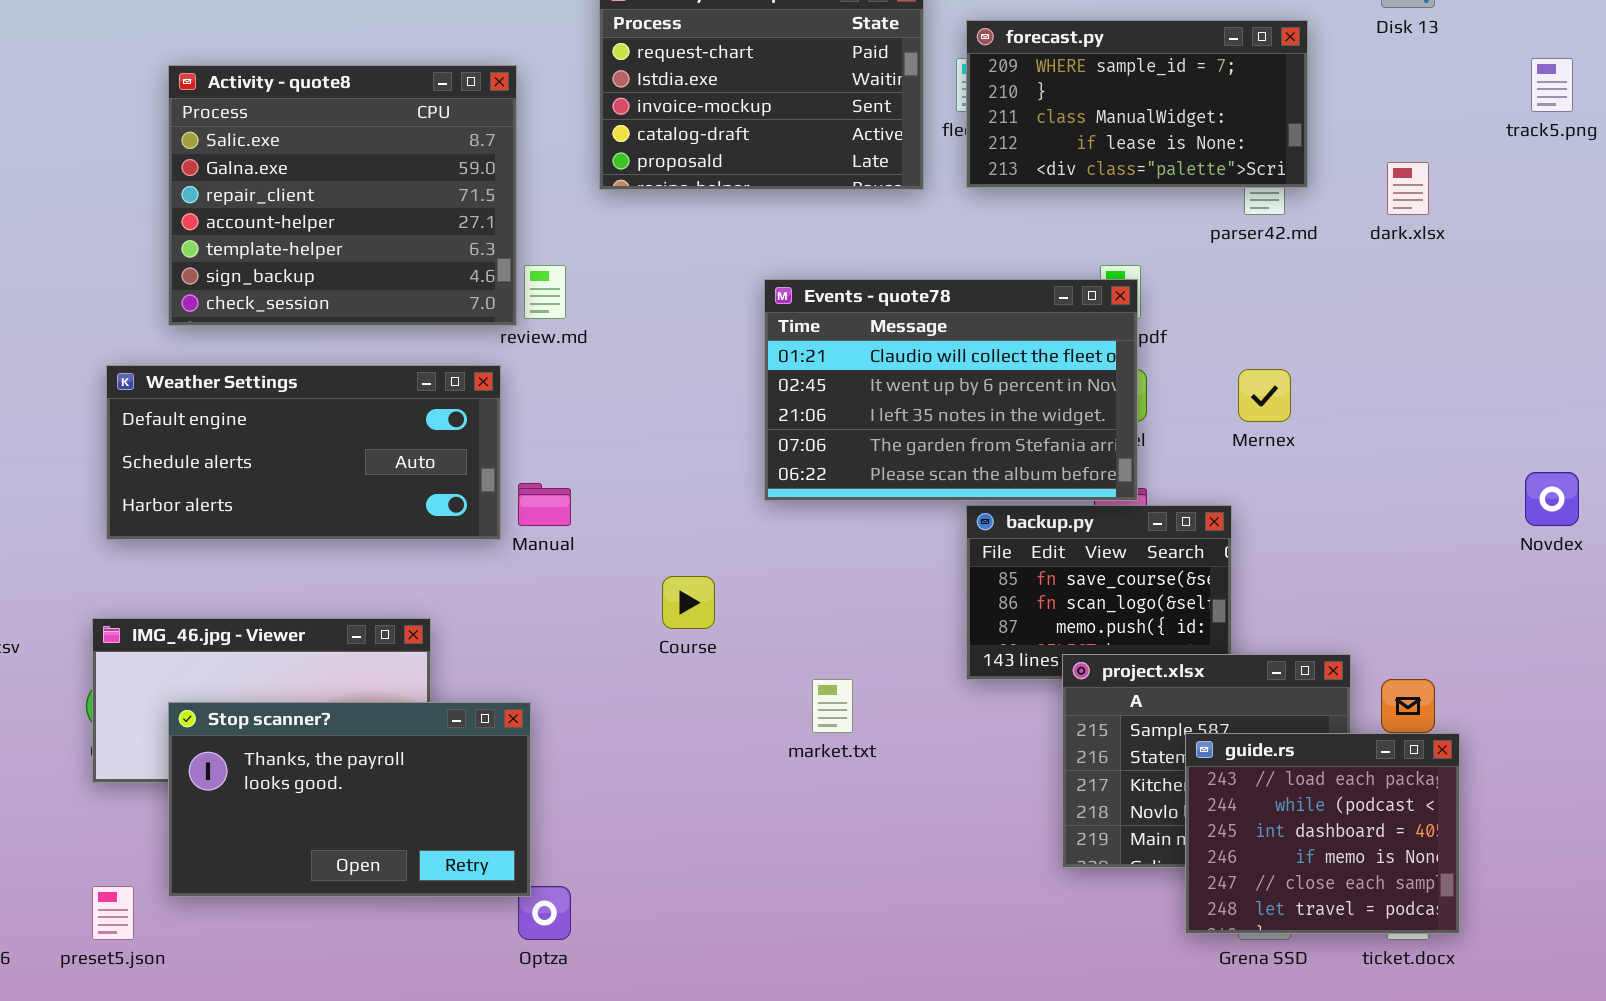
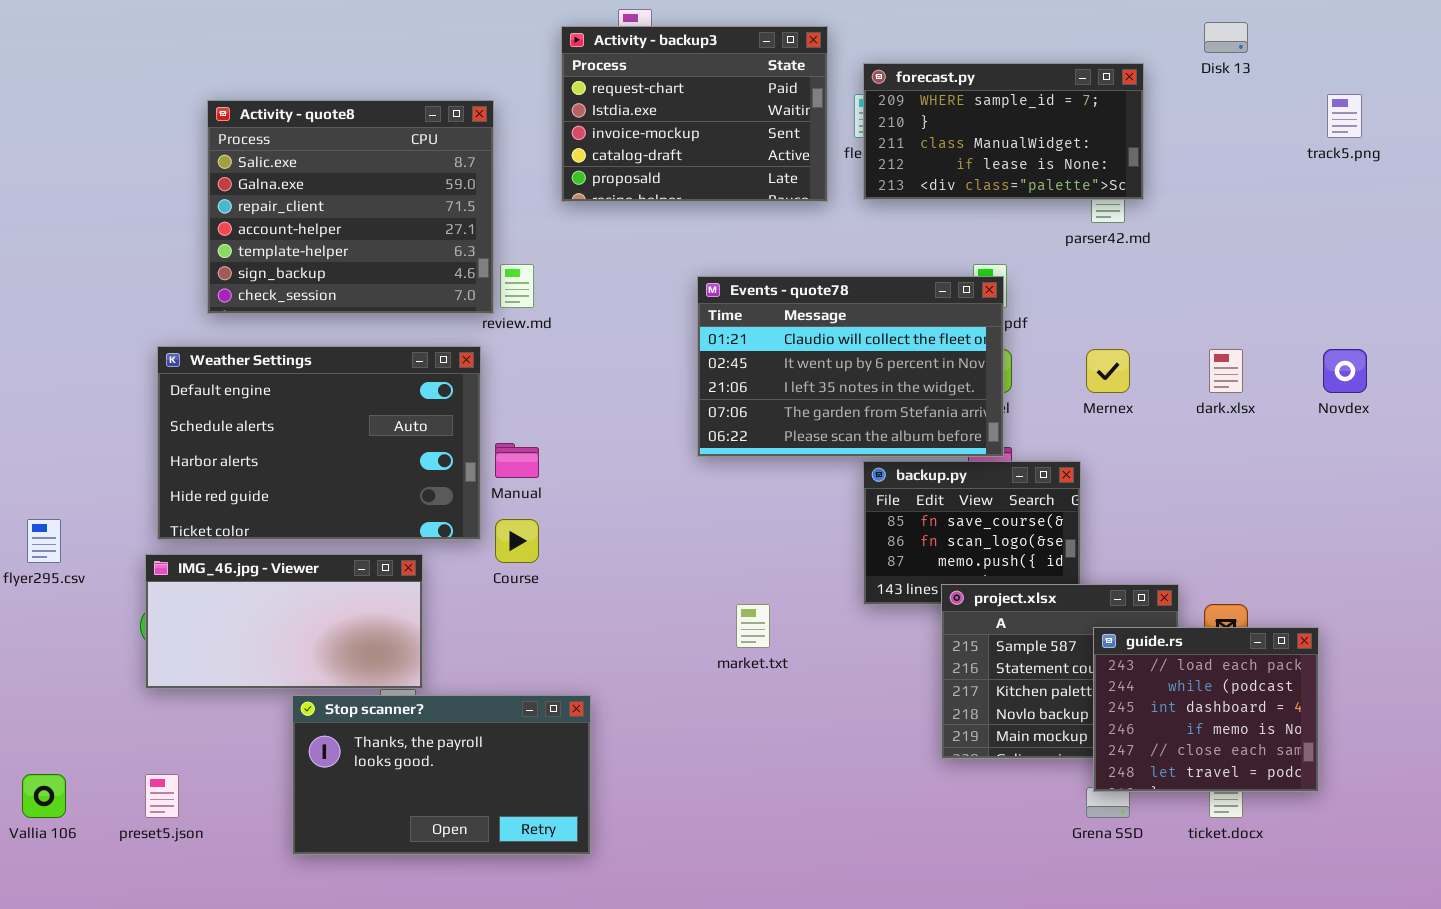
dark.xlsx: [1387,162,1429,215] -> [1209,349,1243,393], moved
Weather Settings: [106,365,501,540] -> [157,346,481,540], resized
Novdex: [1525,472,1579,526] -> [1323,349,1367,393], moved
Course: [662,576,715,629] -> [495,519,539,563], moved
Stop scanner?: [168,702,531,897] -> [292,695,591,855], moved
guide.rs: [1185,733,1460,934] -> [1093,627,1319,792], moved

